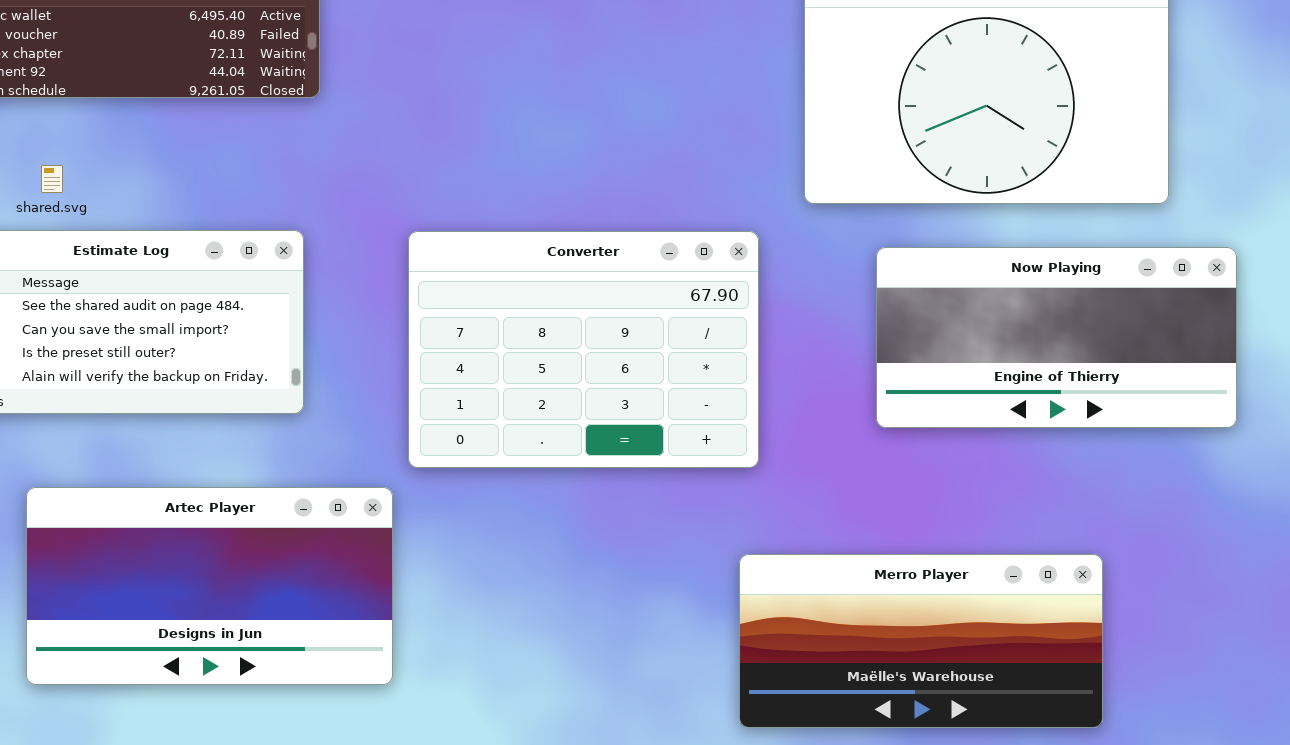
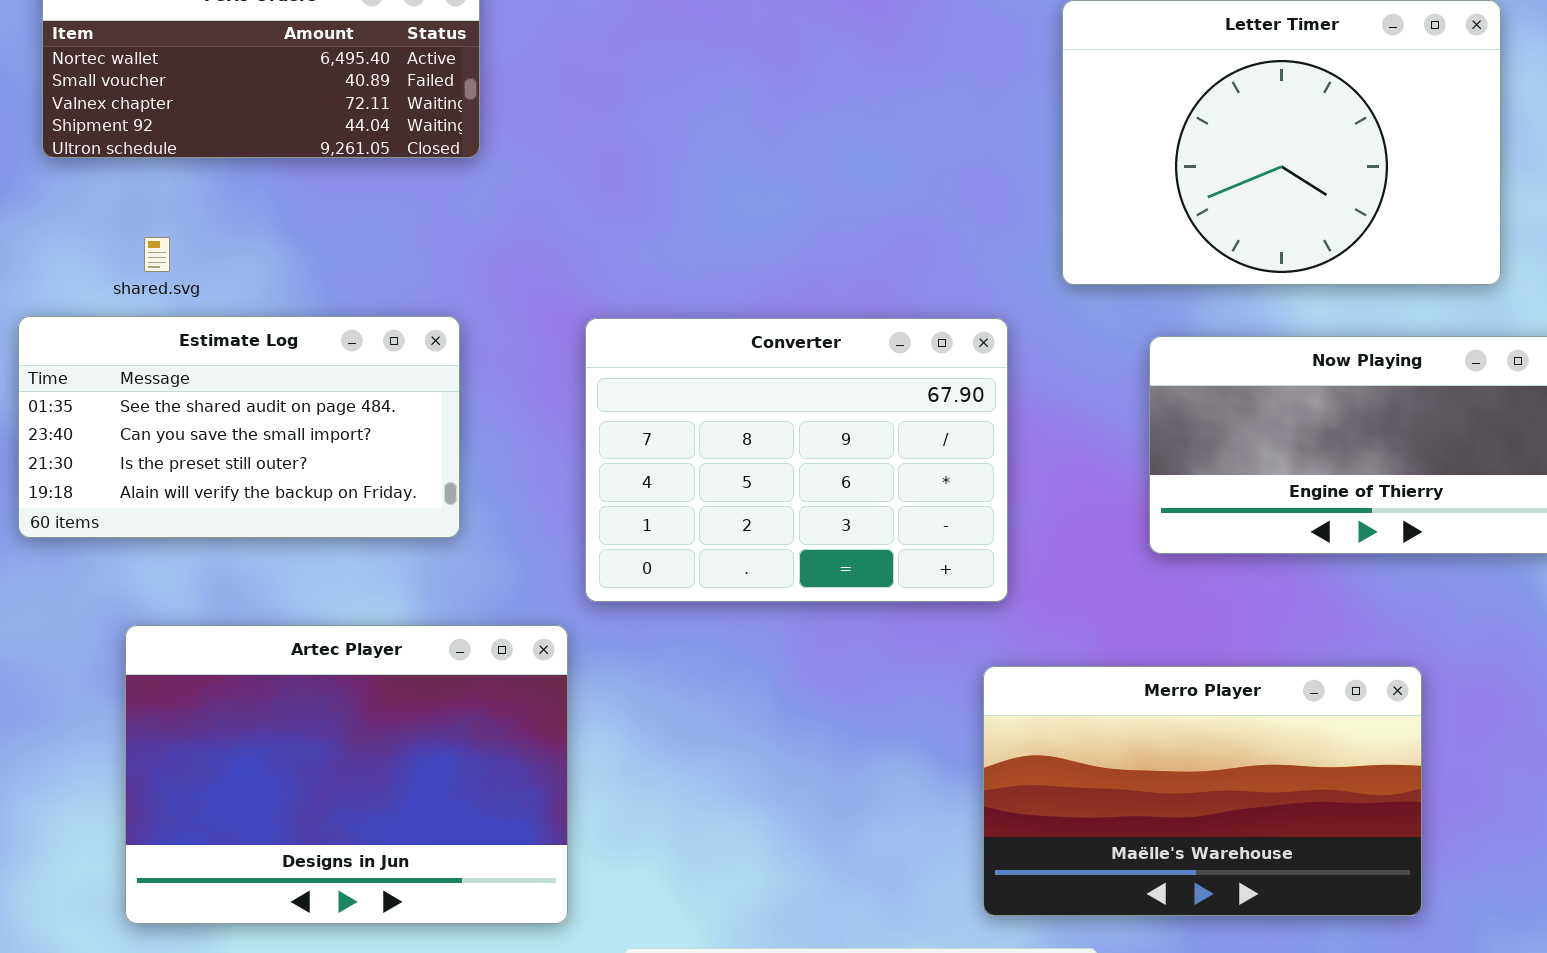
Artec Player: [26,487,393,685] -> [125,625,568,924], resized
Merro Player: [739,554,1103,728] -> [983,666,1422,916], resized

